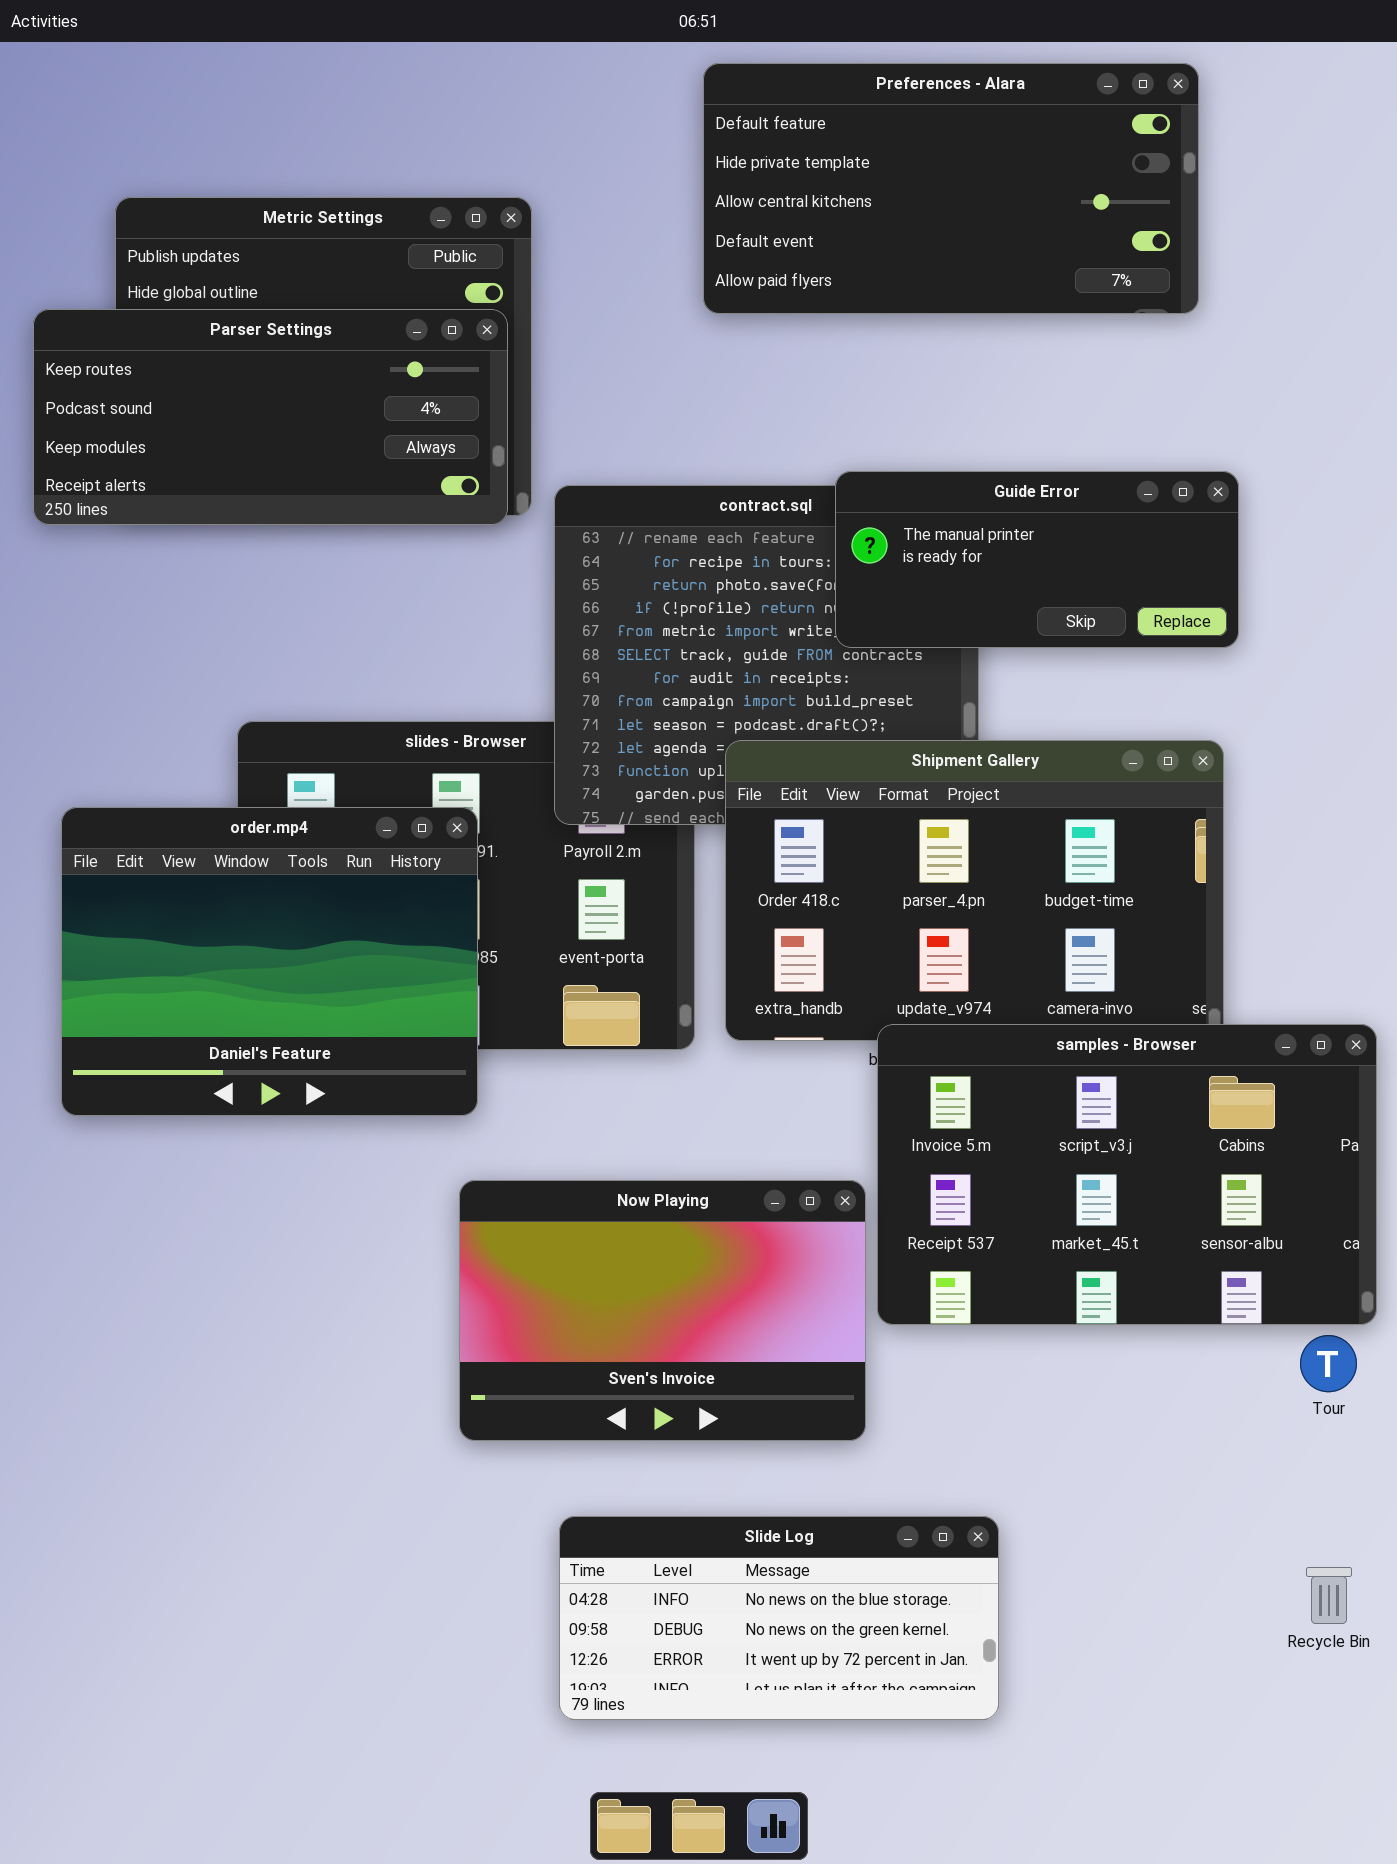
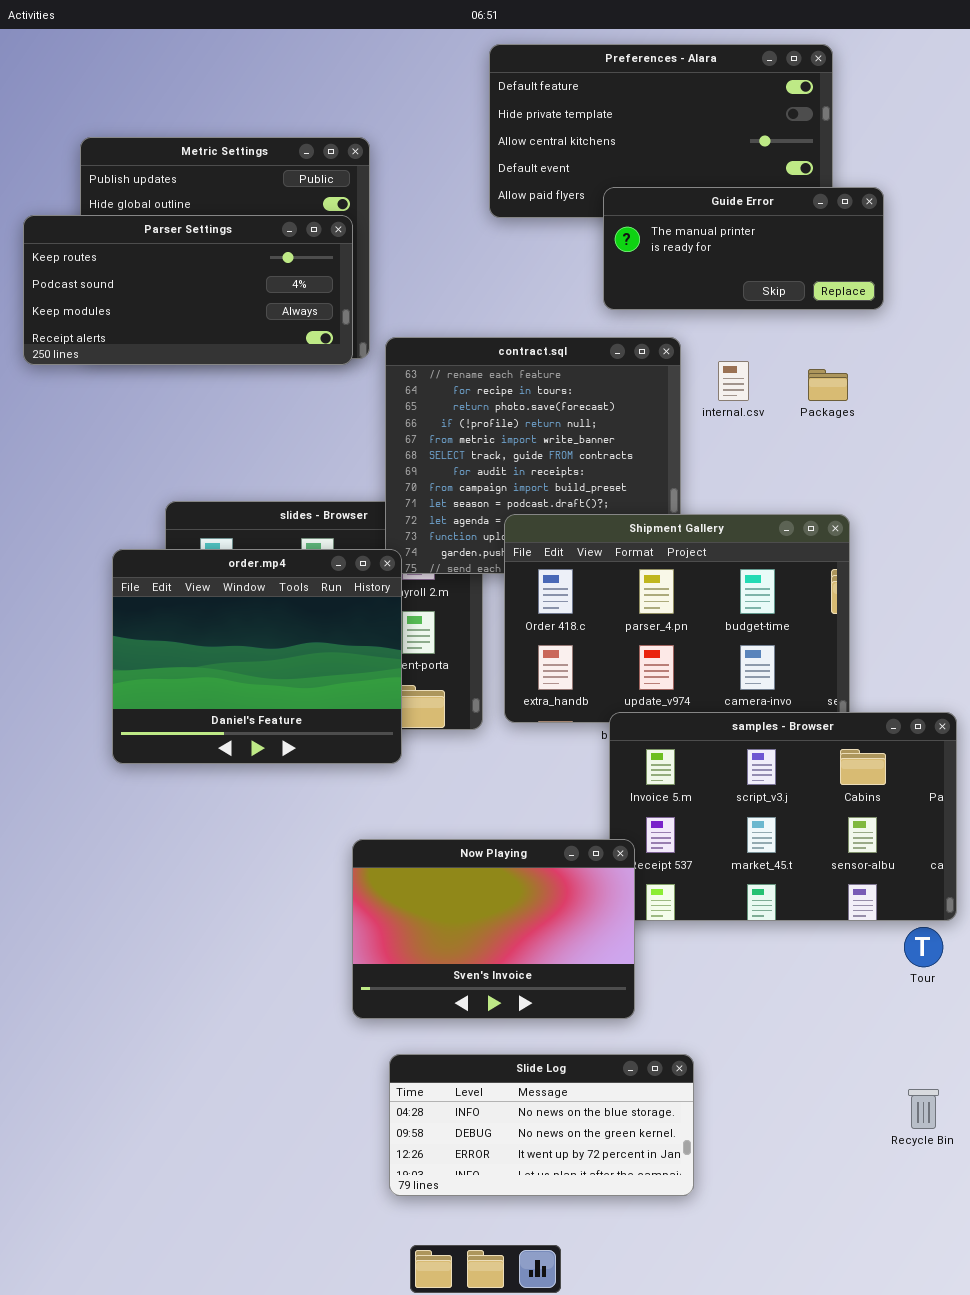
Guide Error: [835,471,1239,648] -> [603,187,884,310], moved
order.mp4: [61,807,478,1116] -> [112,549,402,764], moved
Now Playing: [459,1180,866,1441] -> [352,839,635,1019], moved

